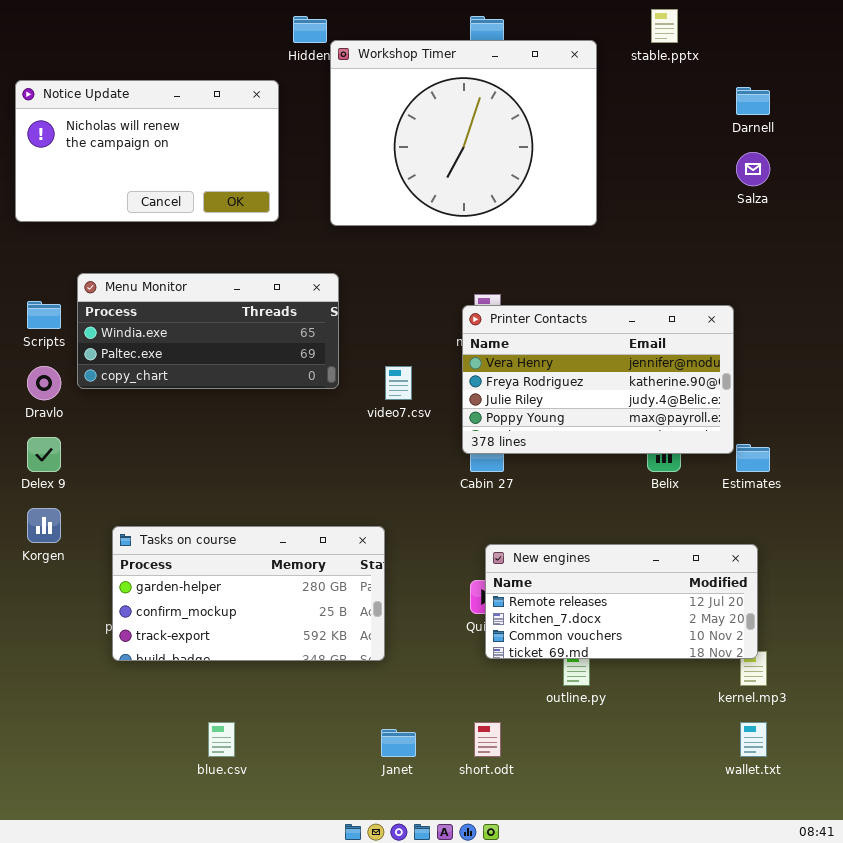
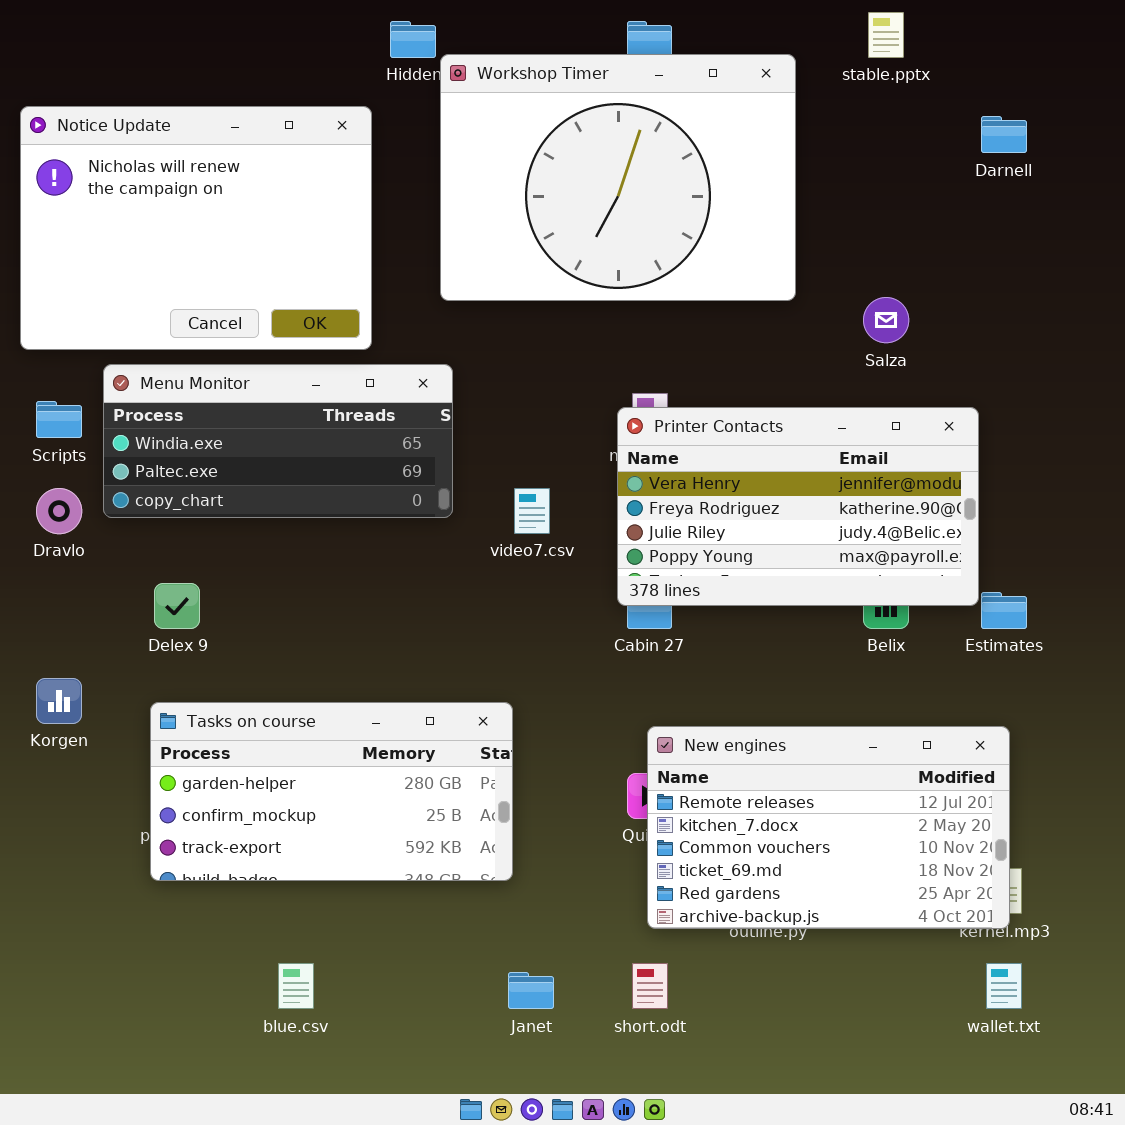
Notice Update: [15,80,279,222] -> [20,106,372,350], resized
Salza: [736,152,770,186] -> [863,297,909,343], moved
Delex 9: [27,437,61,472] -> [154,583,200,629], moved
New engines: [485,544,758,659] -> [647,726,1010,929], resized

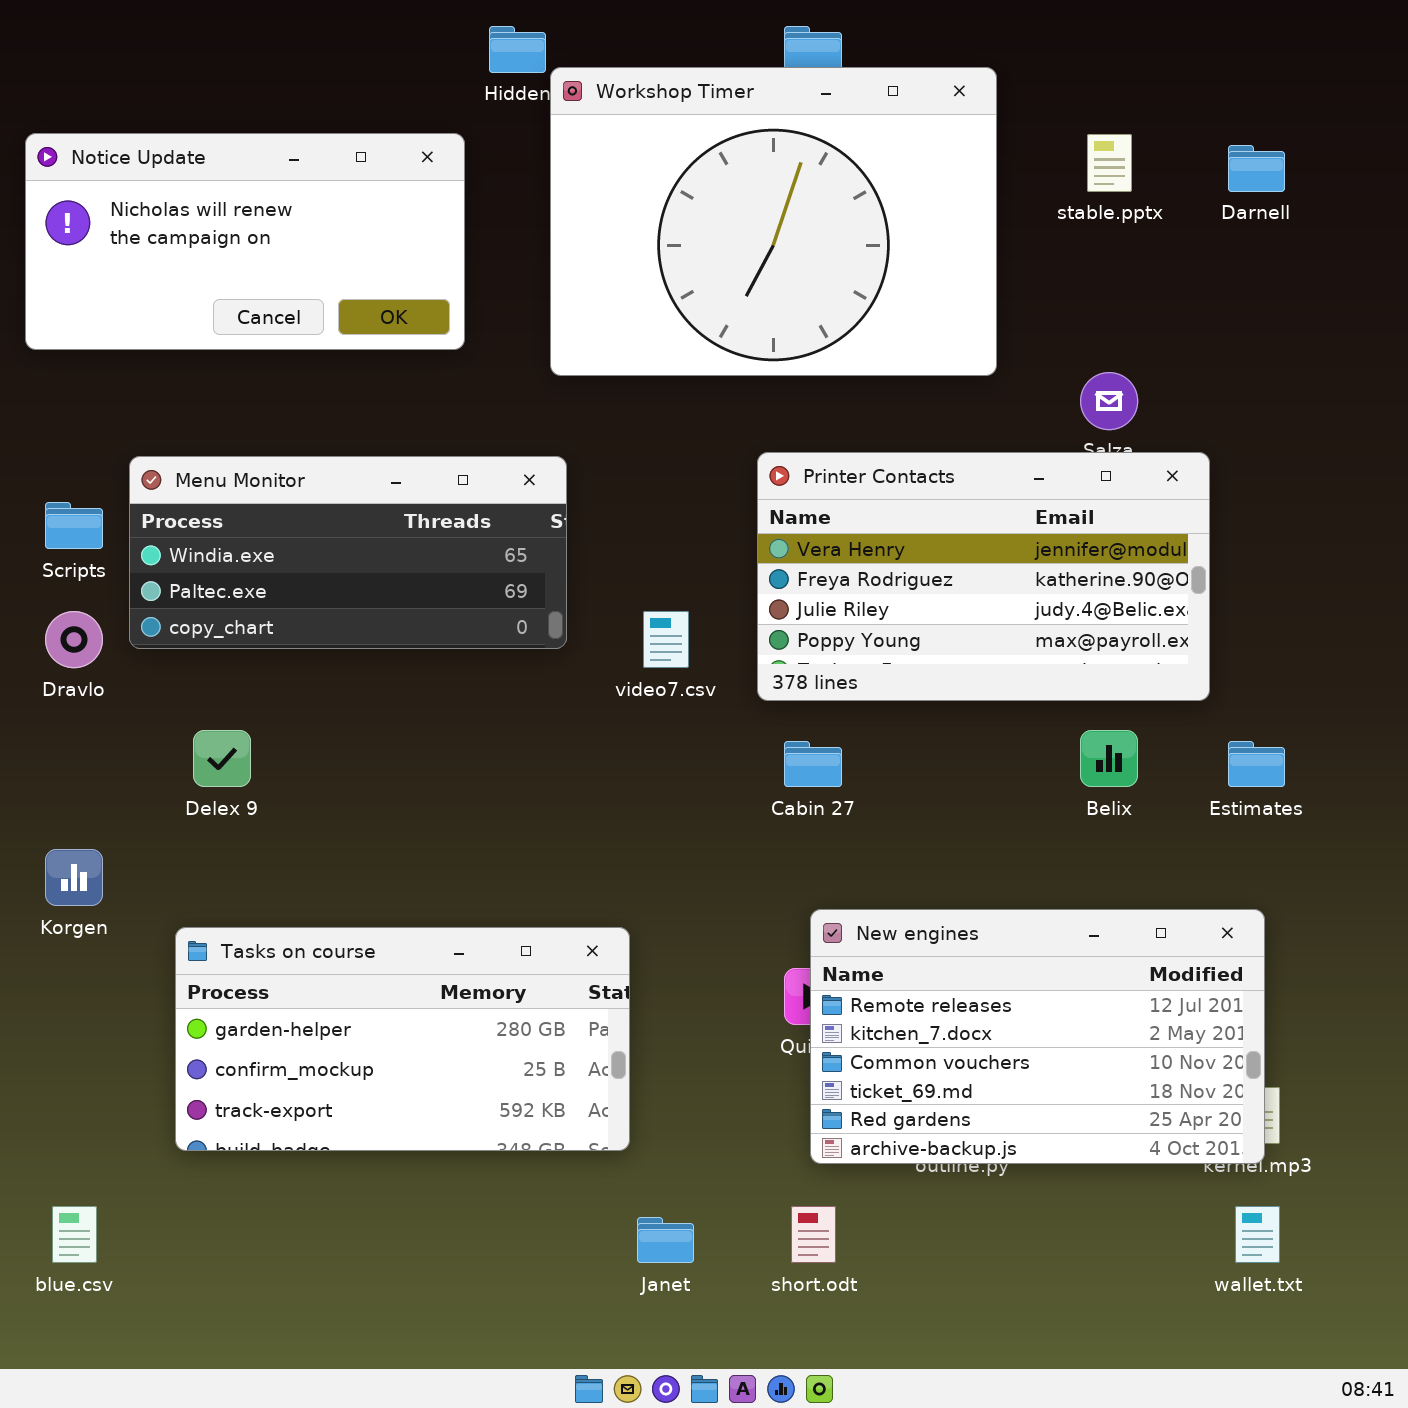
stable.pptx: [868,12,904,58] -> [1087,134,1132,192], moved
Notice Update: [20,106,372,350] -> [25,133,465,350], resized
Printer Contacts: [617,407,979,606] -> [757,452,1210,701], moved
Tasks on course: [150,702,513,881] -> [175,927,630,1151], moved
blue.csv: [278,963,314,1009] -> [52,1206,97,1263], moved

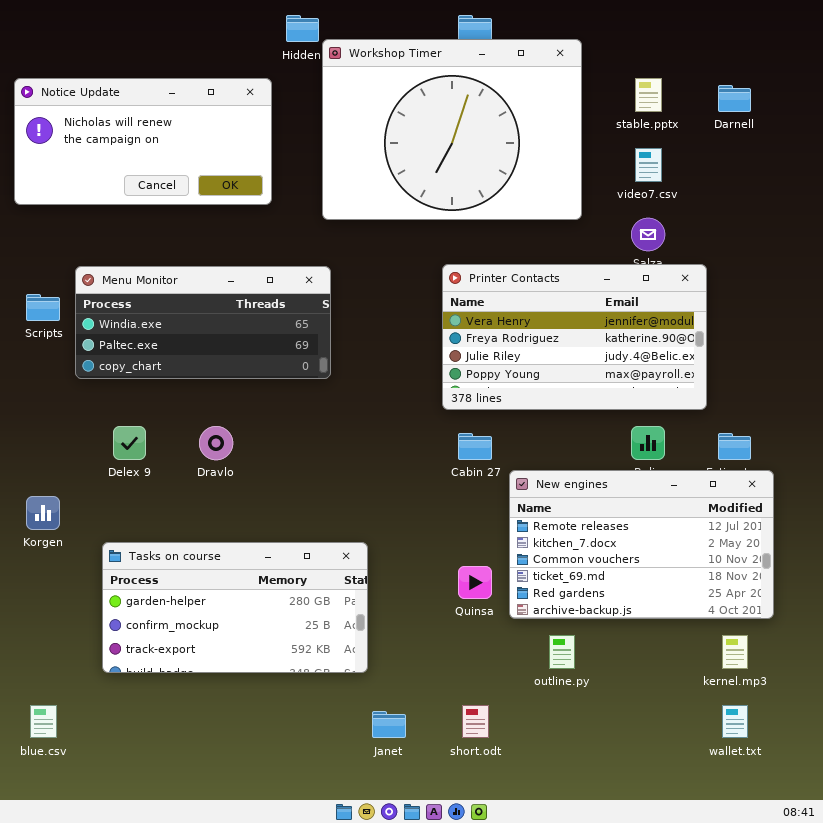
Dravlo: [45,611,103,668] -> [199,426,233,460], moved
video7.csv: [643,611,689,668] -> [635,148,662,182], moved
New engines: [810,909,1265,1164] -> [509,470,774,619], moved

